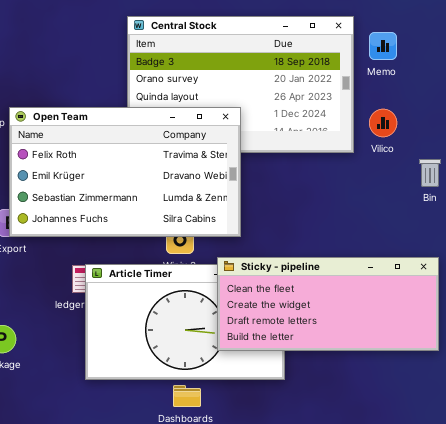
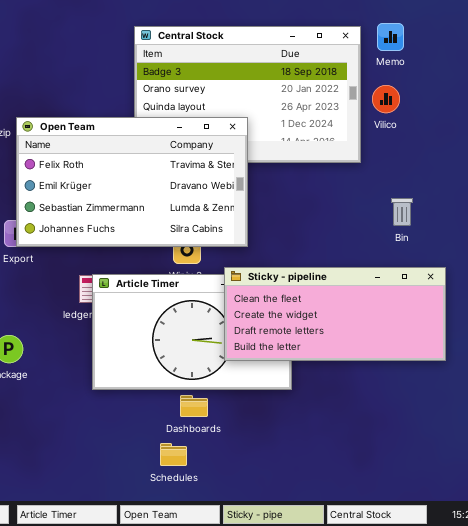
Memo: [369,32,397,60] -> [377,23,404,51], moved
Vilico: [369,109,397,137] -> [372,85,400,113], moved
Bin: [419,159,441,187] -> [391,198,413,226], moved

